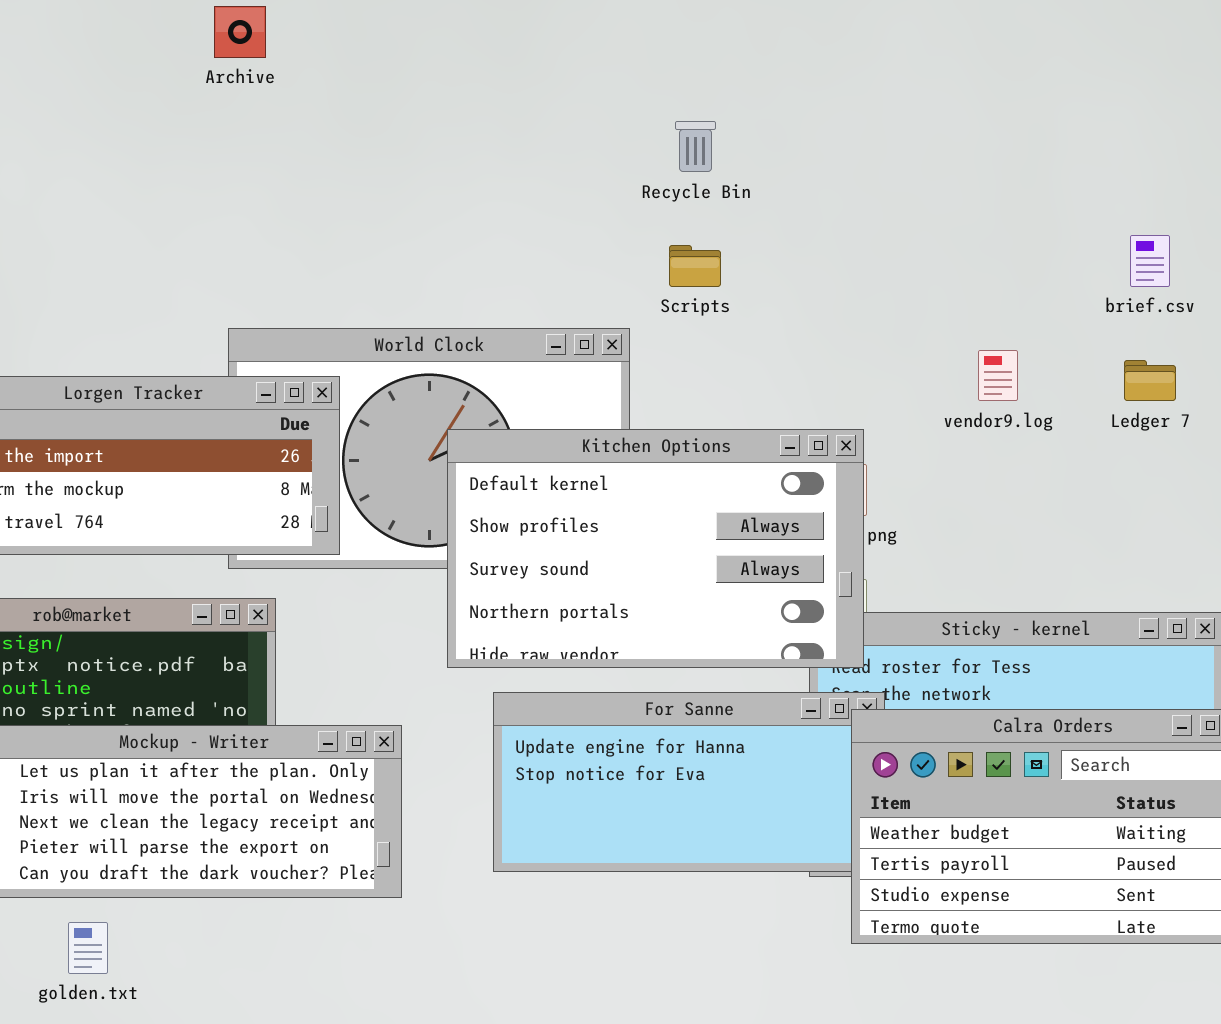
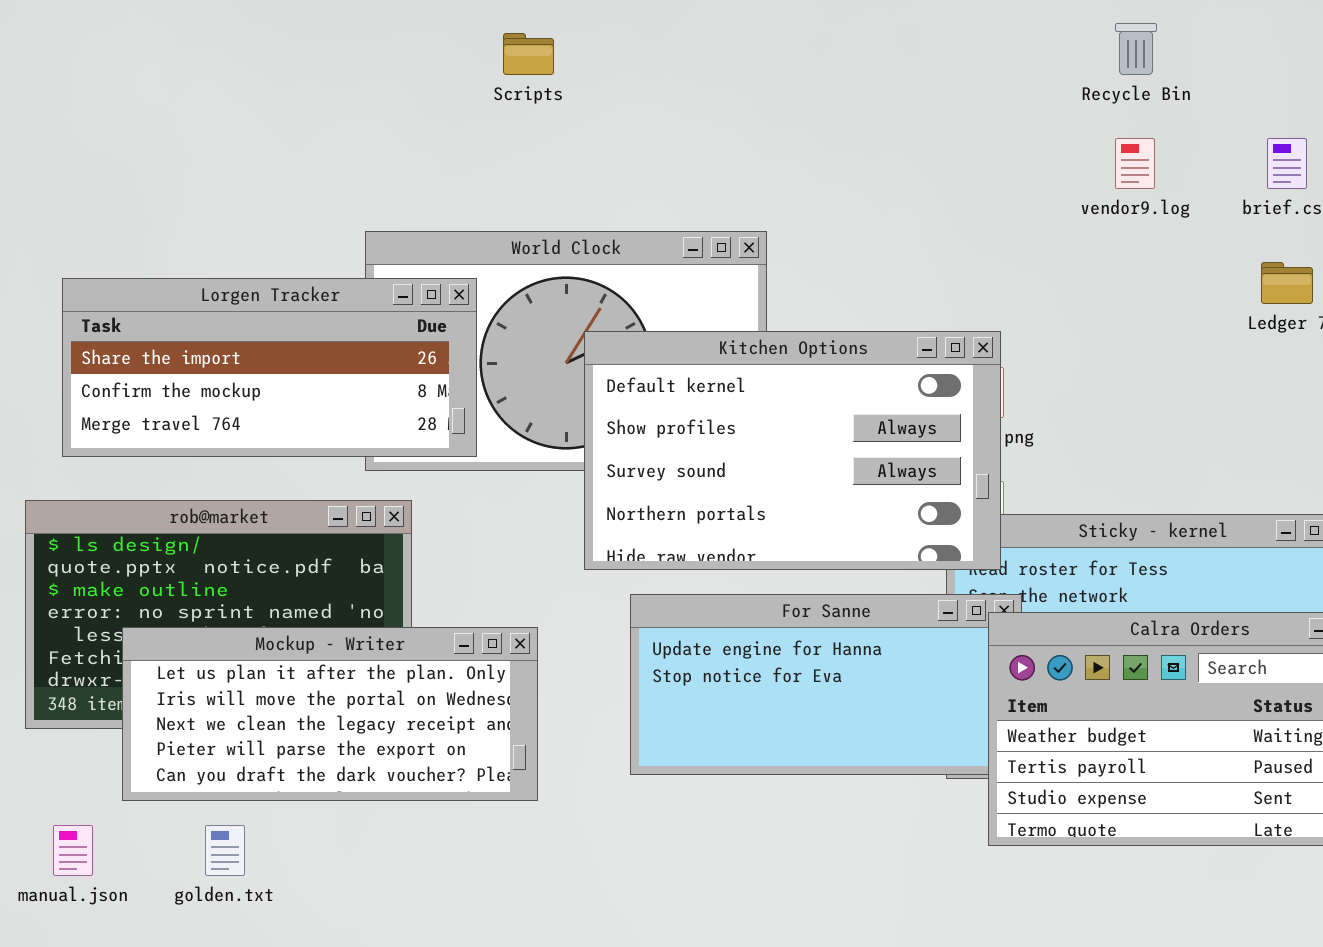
Recycle Bin: [675,121,716,172] -> [1115,23,1157,75], moved
Scripts: [669,245,721,287] -> [503,33,554,75], moved
vendor9.log: [978,350,1018,401] -> [1115,138,1155,189], moved

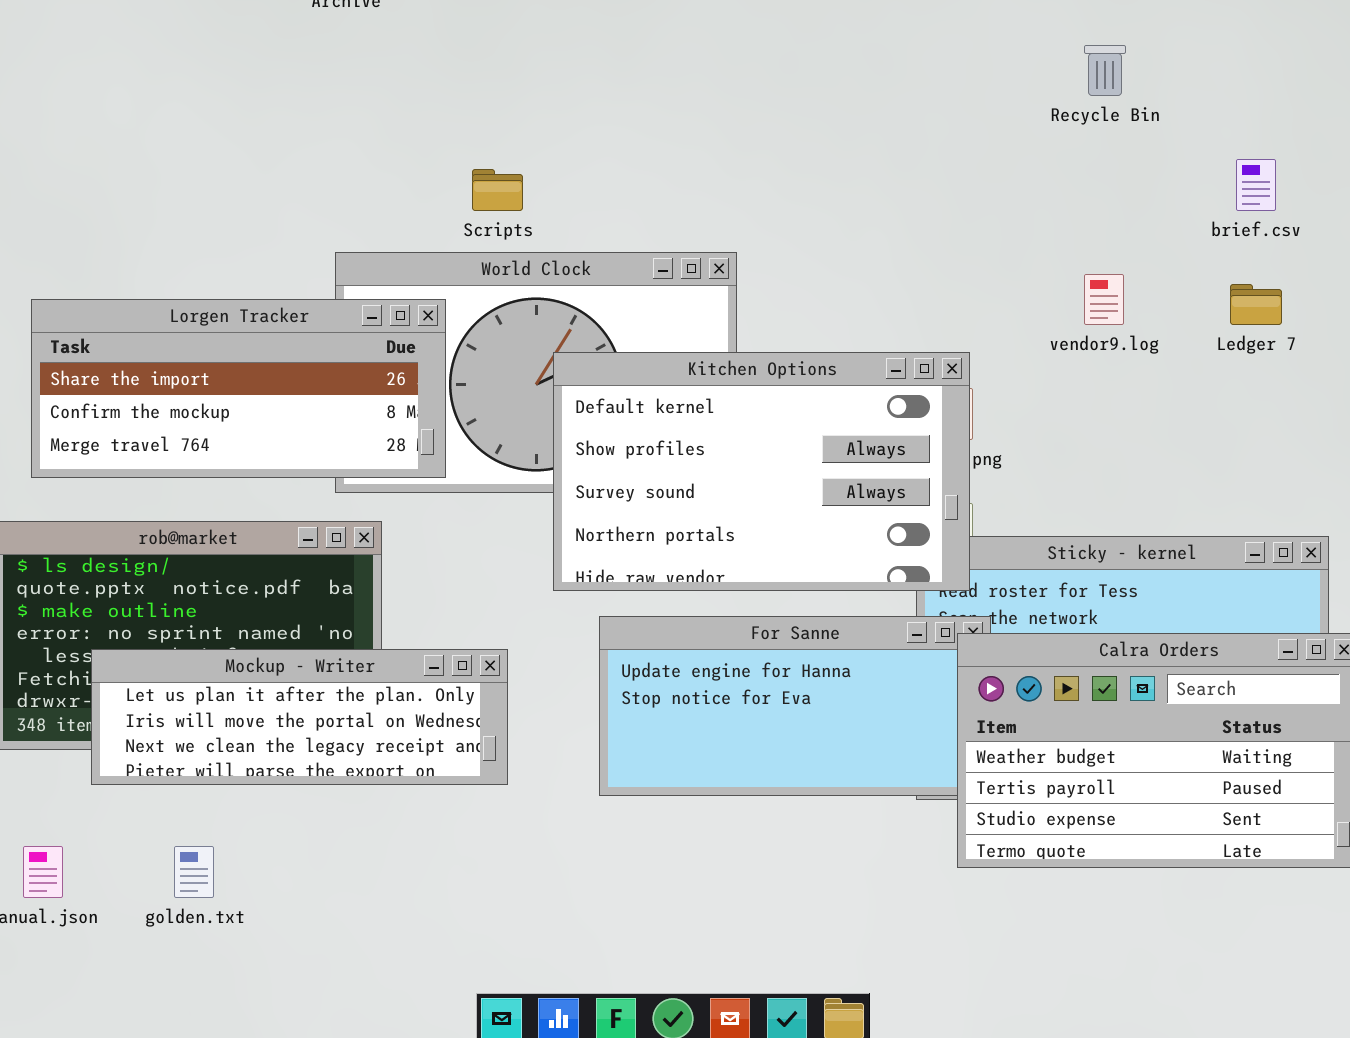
Scripts: [503,33,554,75] -> [472,169,523,211], moved
vendor9.log: [1115,138,1155,189] -> [1084,274,1124,325], moved
Mockup - Writer: [122,627,538,801] -> [91,649,508,785], resized

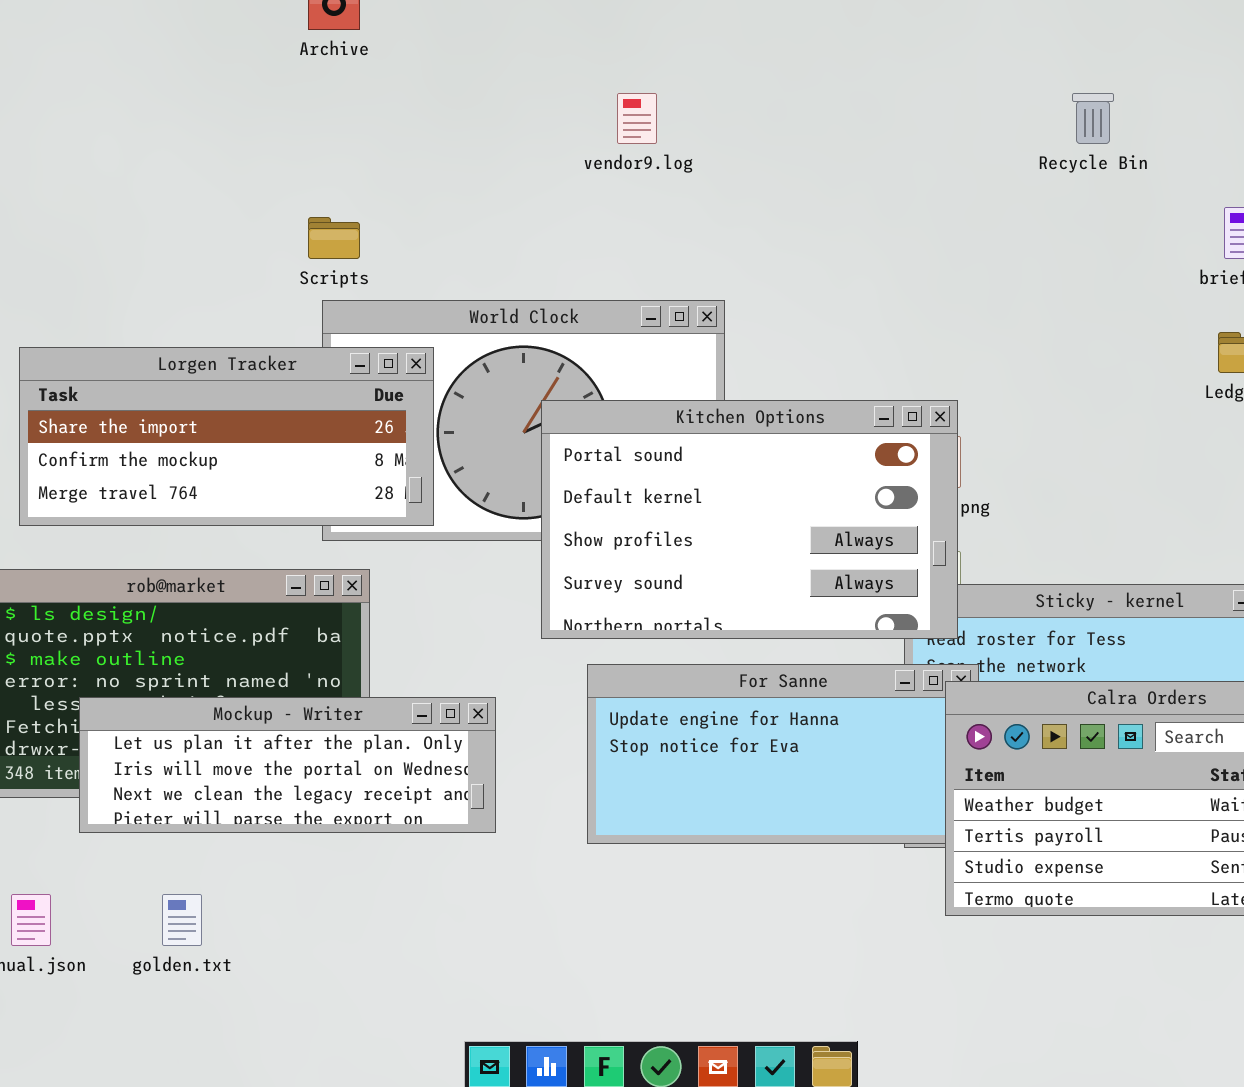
Scripts: [472,169,523,211] -> [308,217,360,259], moved
vendor9.log: [1084,274,1124,325] -> [617,93,657,144], moved
Kitchen Options: [553,352,970,591] -> [541,400,958,639], scrolled up 1 row

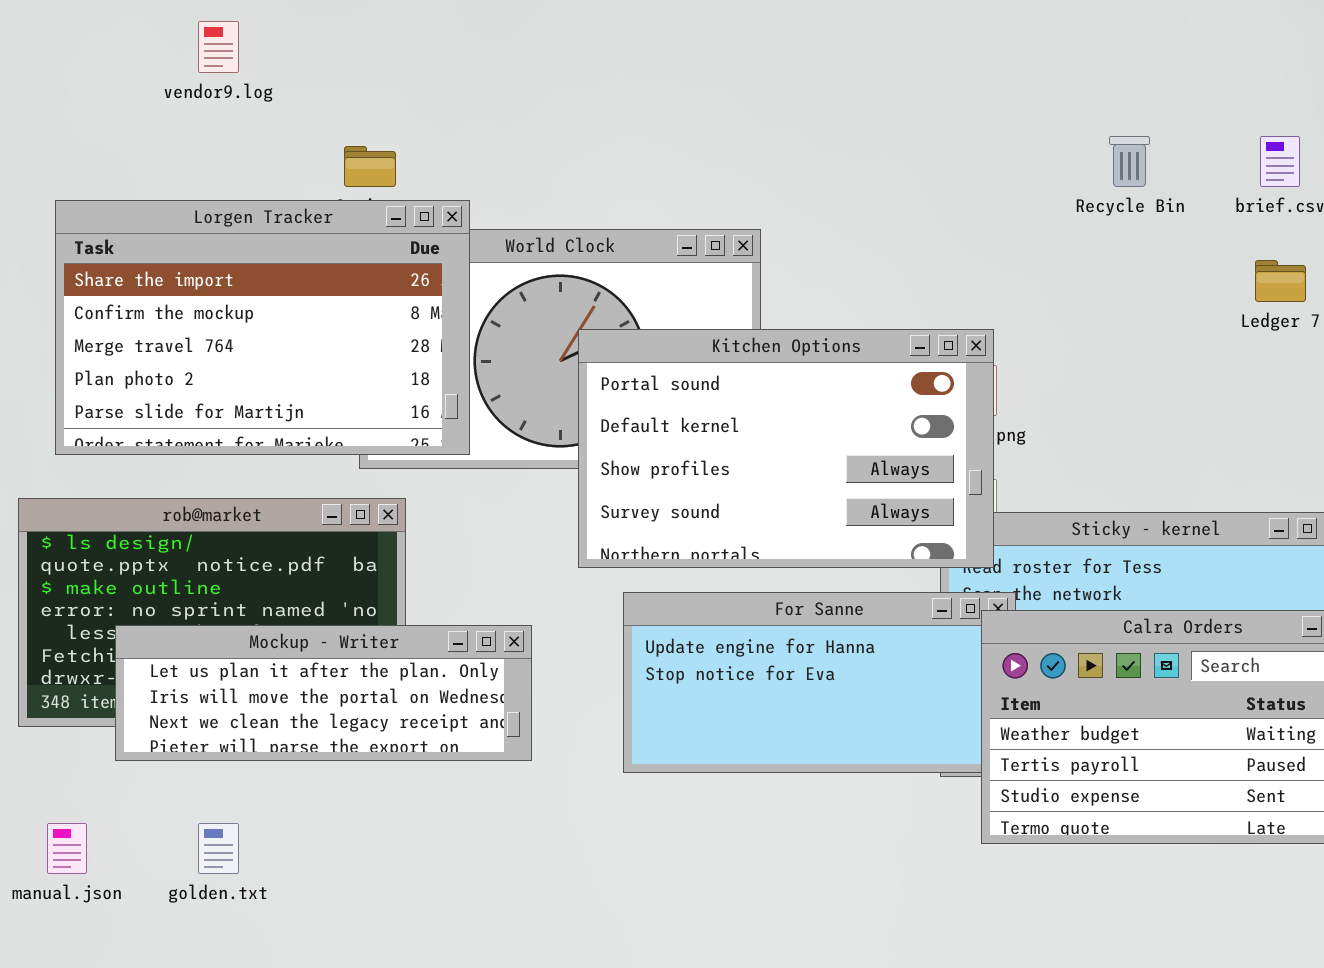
vendor9.log: [617,93,657,144] -> [198,21,239,73], moved
Recycle Bin: [1072,93,1114,144] -> [1109,136,1150,187], moved
Lorgen Tracker: [19,347,434,526] -> [55,200,470,455], resized

